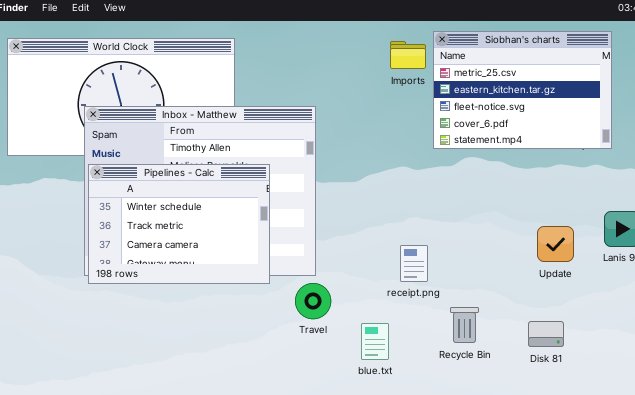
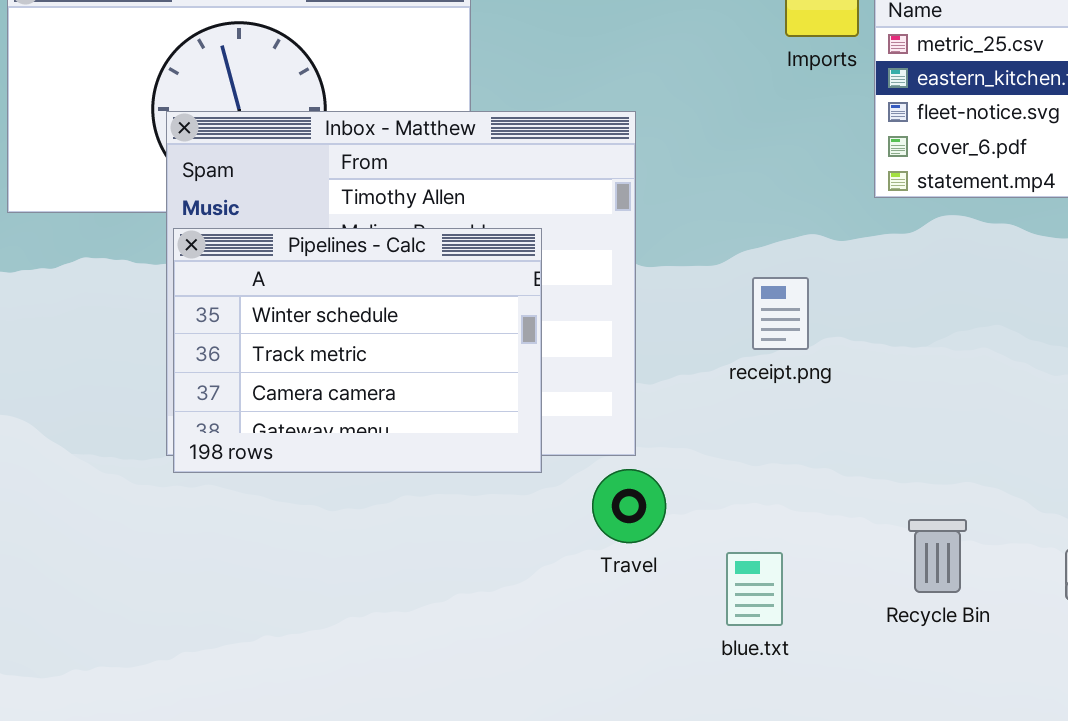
receipt.png: [400,245,428,282] -> [752,277,809,350], moved

